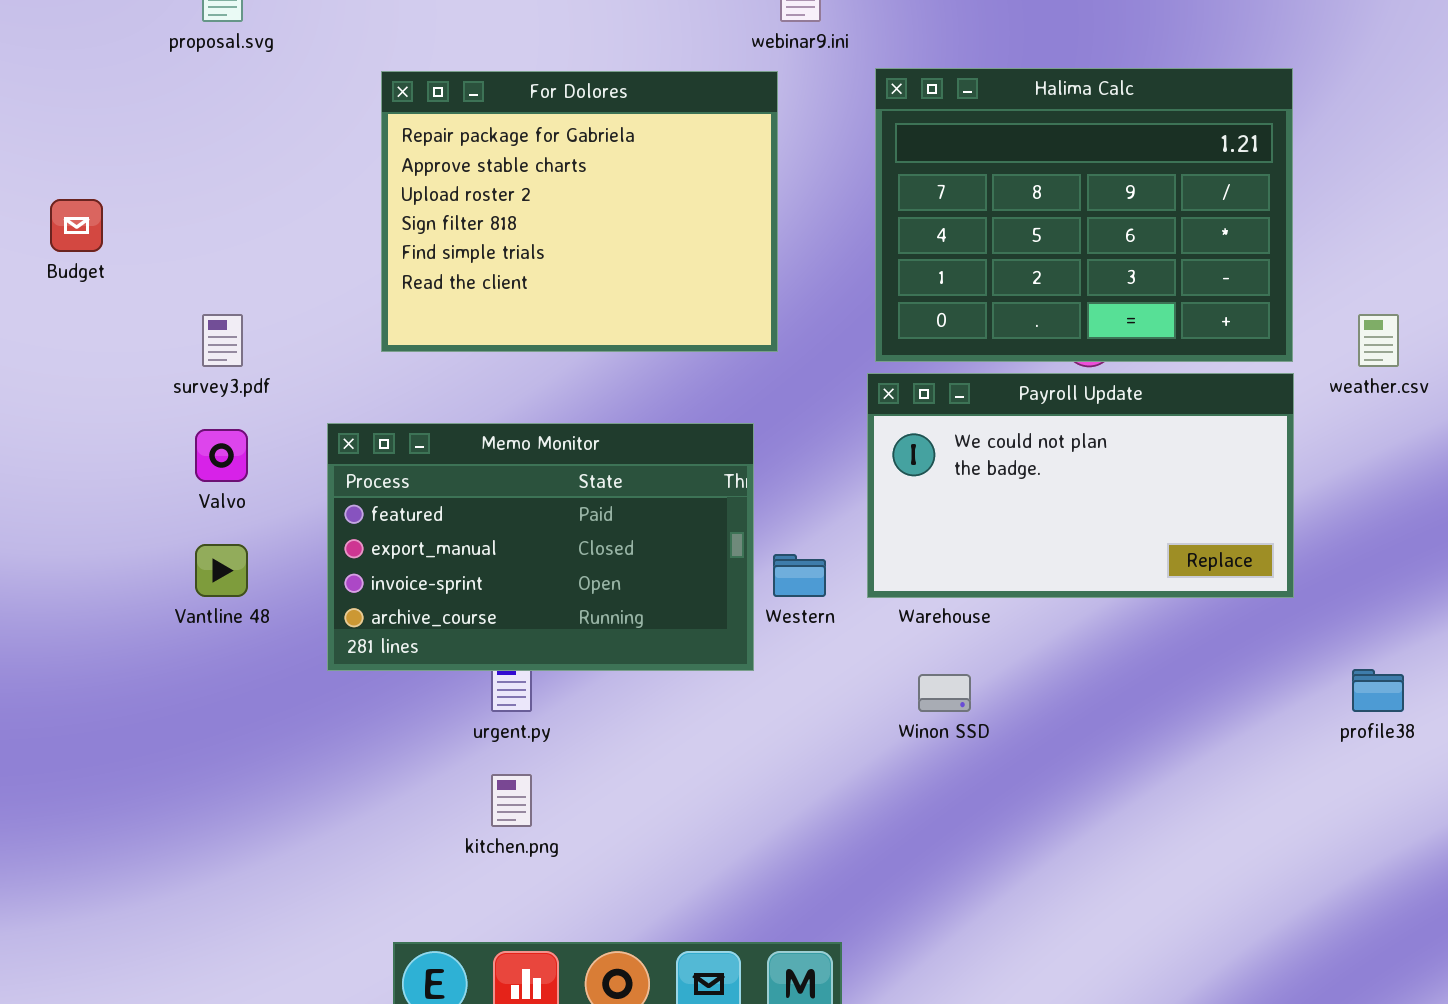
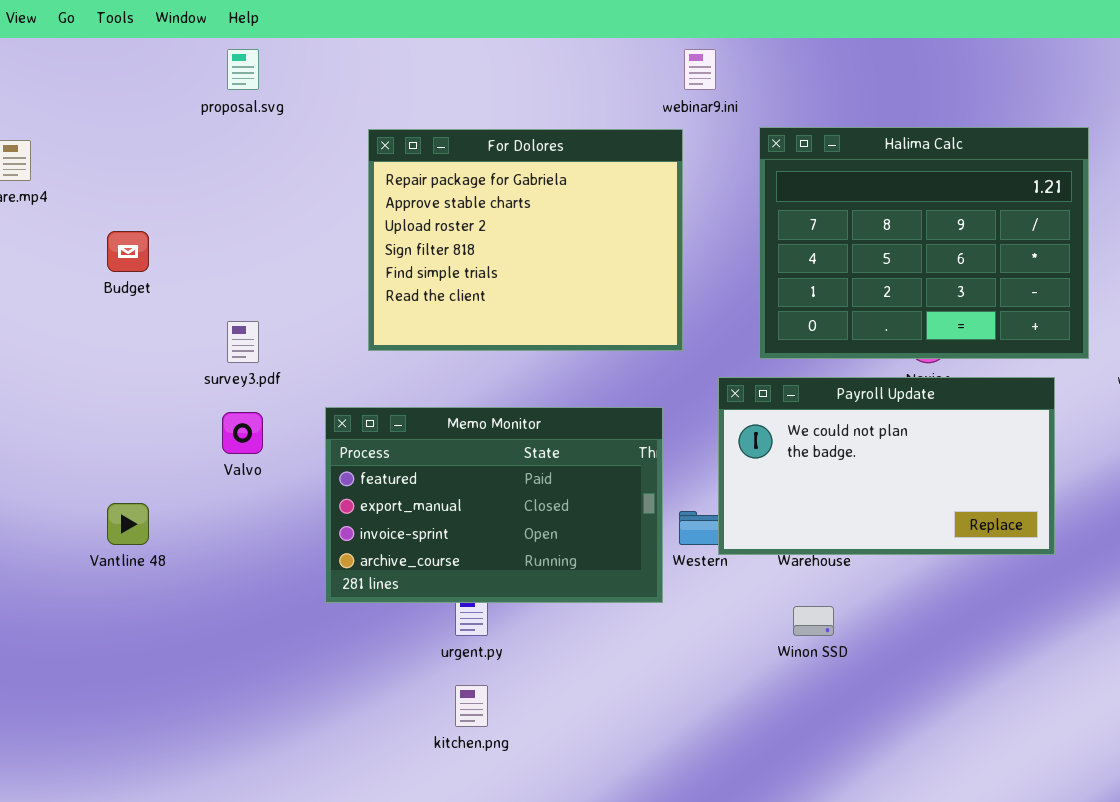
Payroll Update: [867,373,1294,598] -> [718,377,1055,555], moved
Vantline 48: [195,544,248,597] -> [107,503,149,545], moved

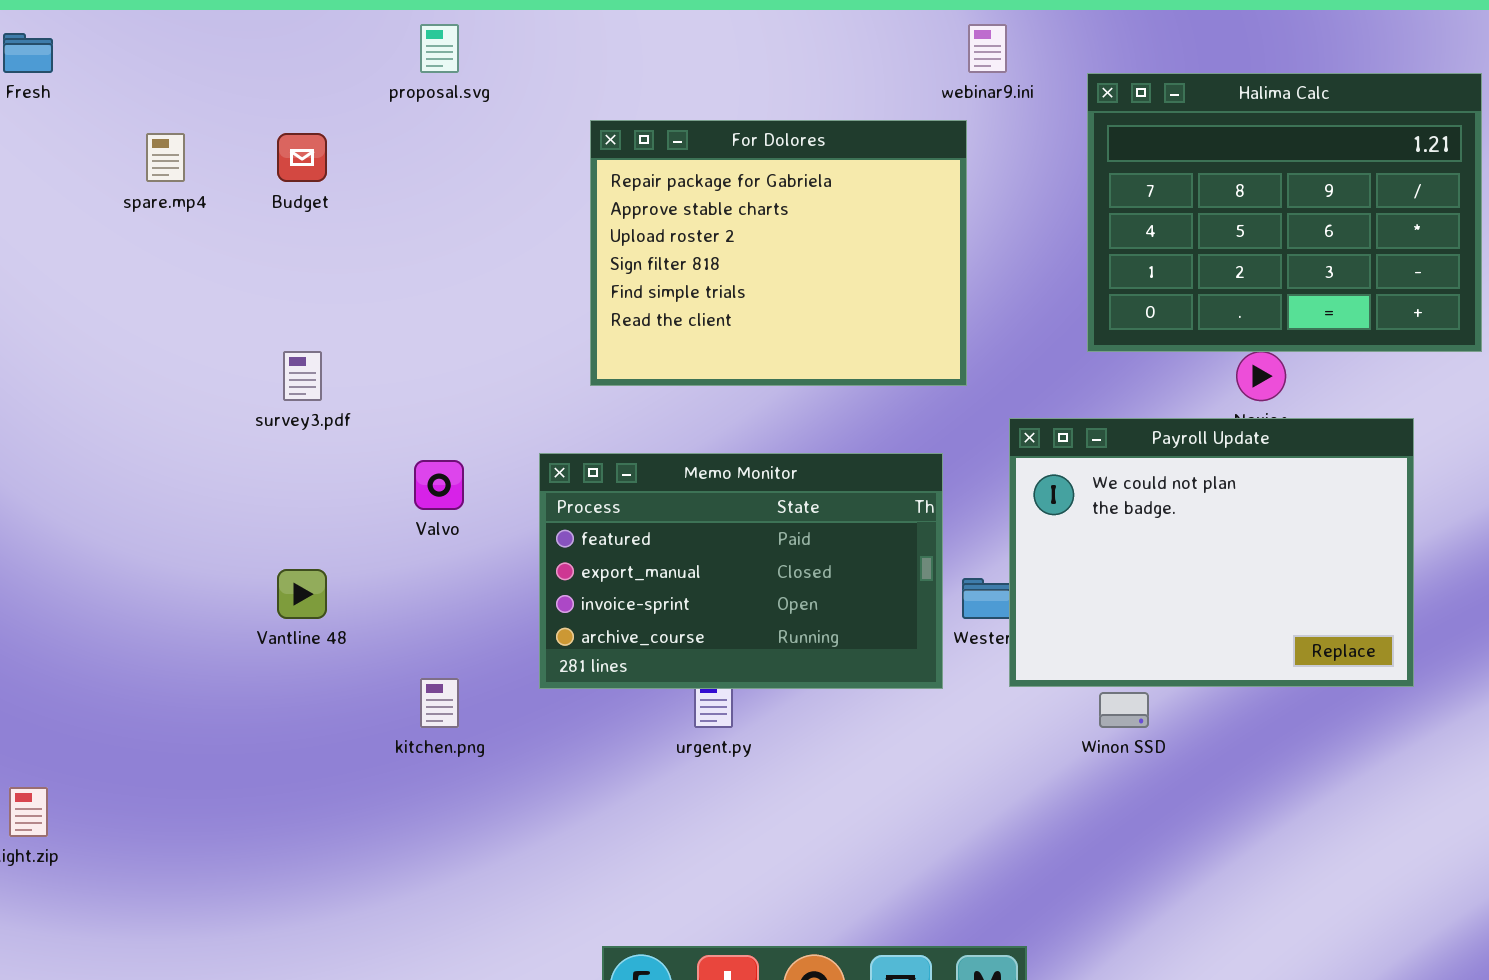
Halima Calc: [759,127,1089,359] -> [1087,73,1482,352], moved
Budget: [107,231,149,272] -> [277,133,327,182], moved
survey3.pdf: [227,321,259,363] -> [283,351,322,401], moved
Payroll Update: [718,377,1055,555] -> [1009,418,1414,687], resized
kitchen.png: [455,685,488,727] -> [420,678,459,728], moved

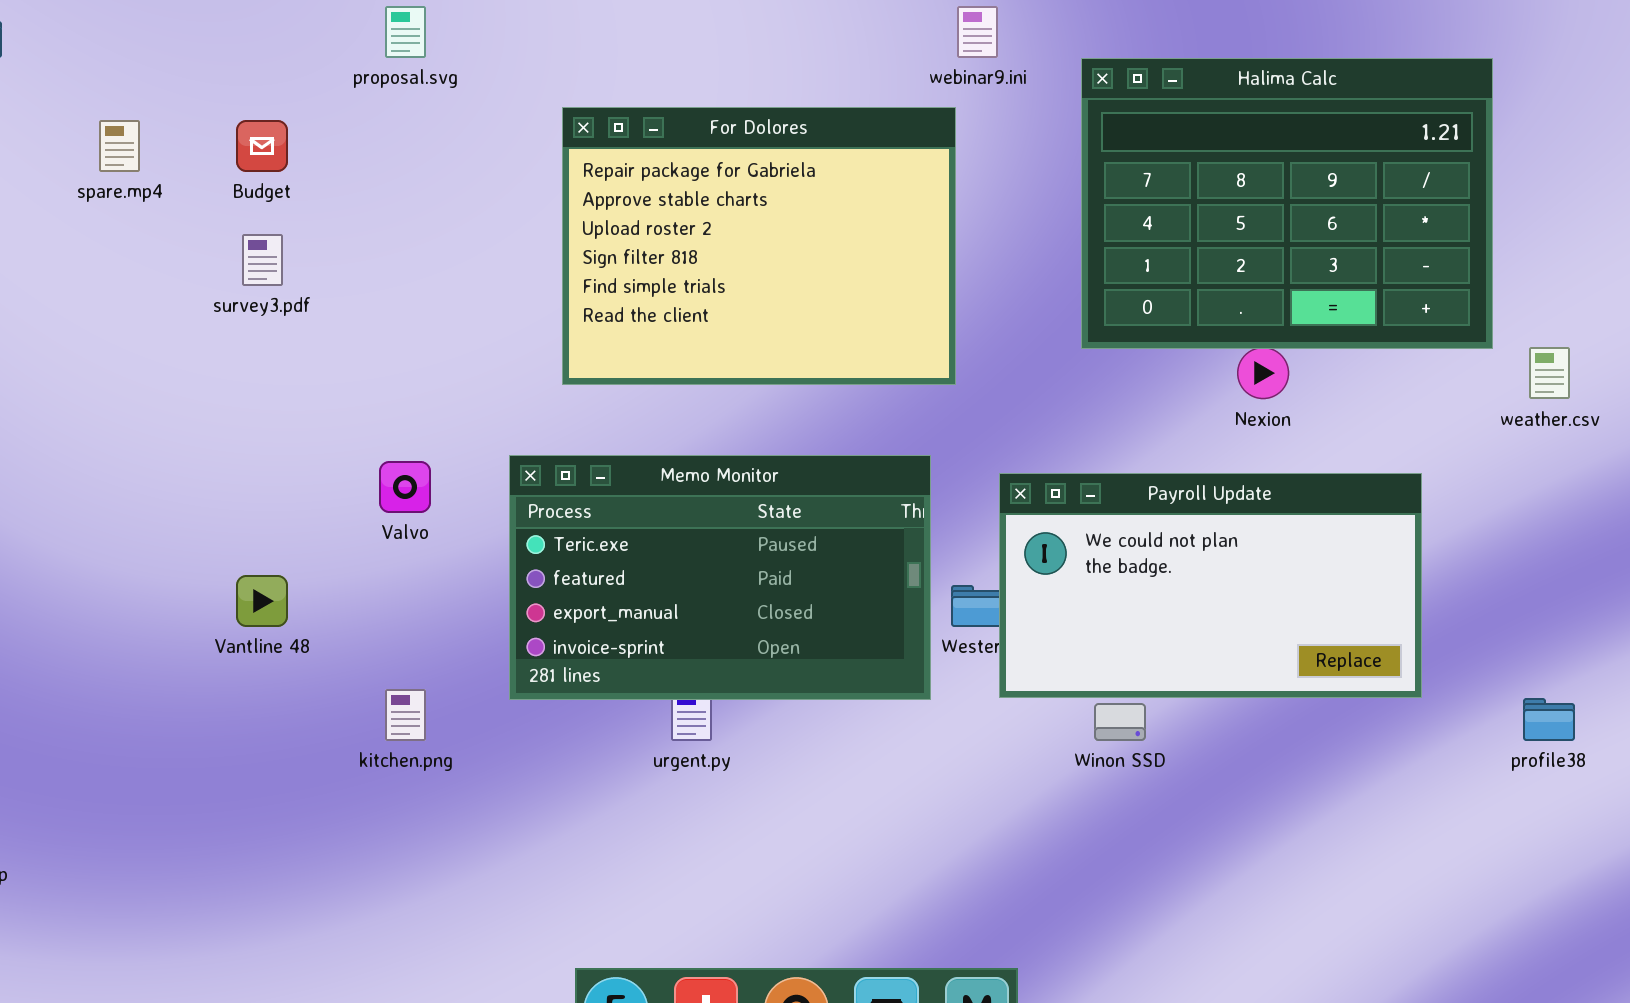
survey3.pdf: [283,351,322,401] -> [242,234,283,286], moved
Payroll Update: [1009,418,1414,687] -> [999,473,1422,698], resized
Memo Monitor: [539,453,943,689] -> [509,455,931,700], scrolled up 1 row

